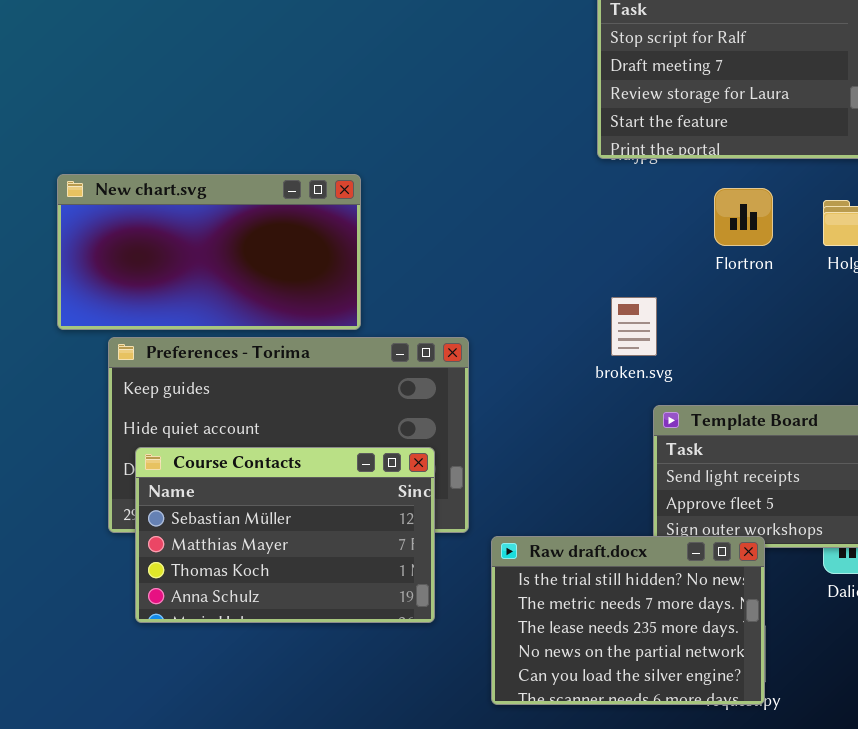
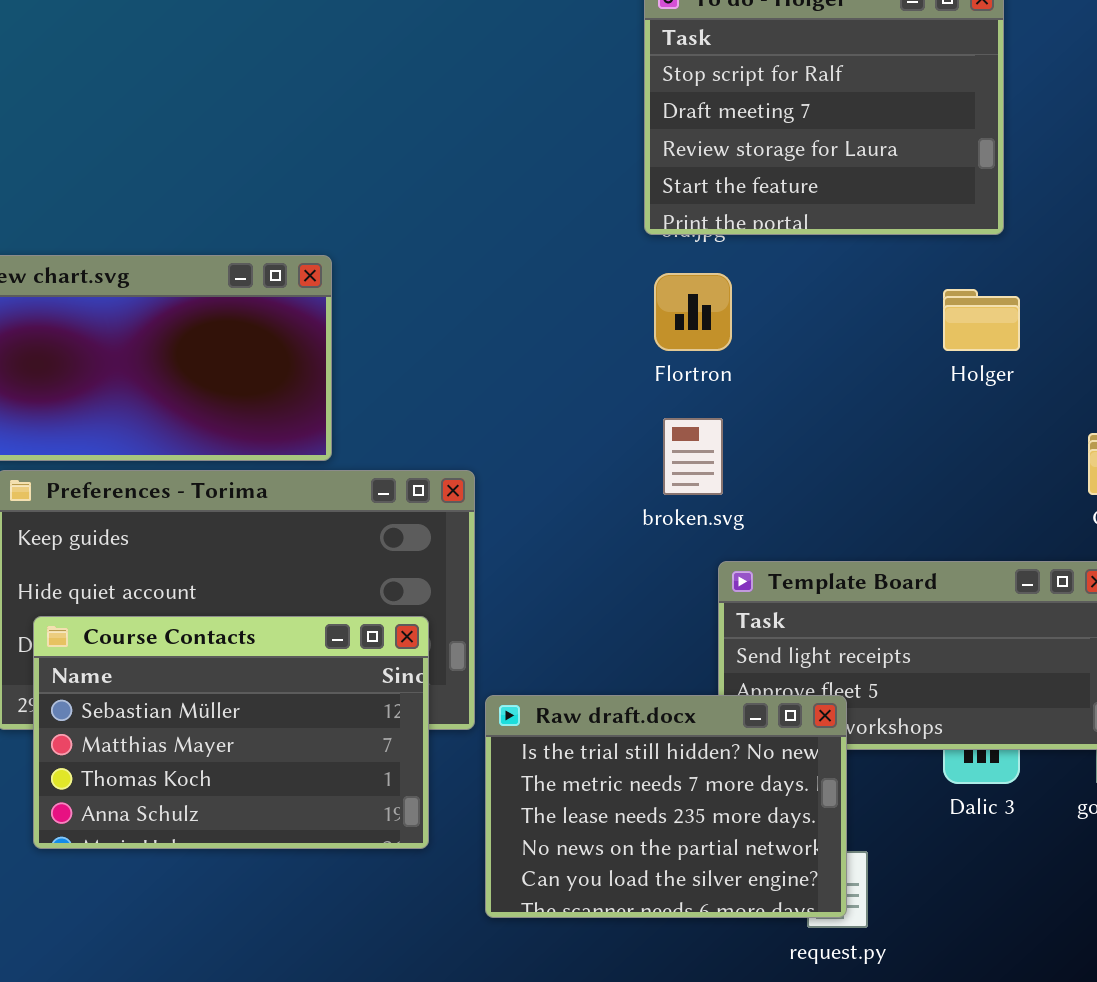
Flortron: [714,188,773,246] -> [654,273,732,351], moved
Raw draft.docx: [491,536,765,705] -> [485,695,847,918], moved

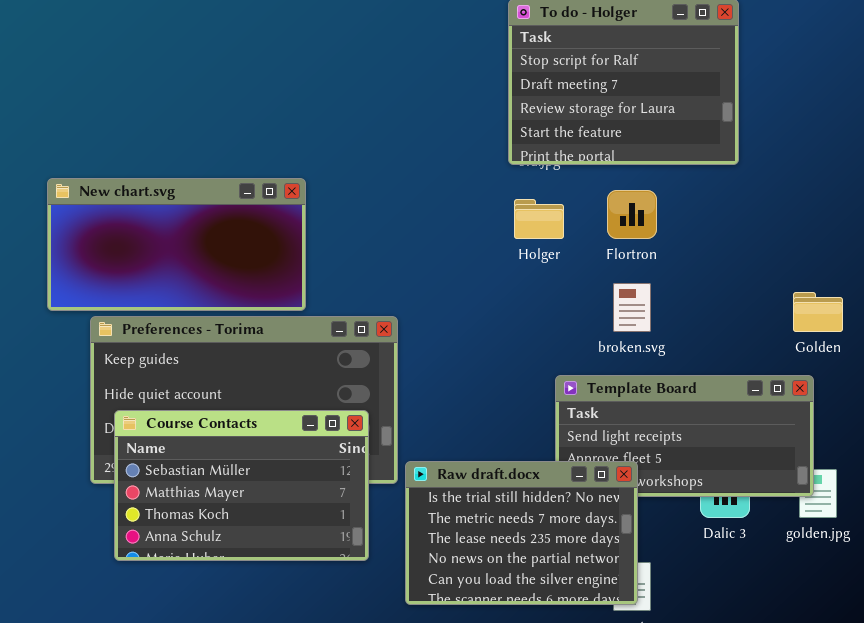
Flortron: [654,273,732,351] -> [607,190,657,239], moved
Holger: [943,289,1020,351] -> [514,199,564,239], moved
broken.svg: [663,418,723,495] -> [613,283,651,332], moved

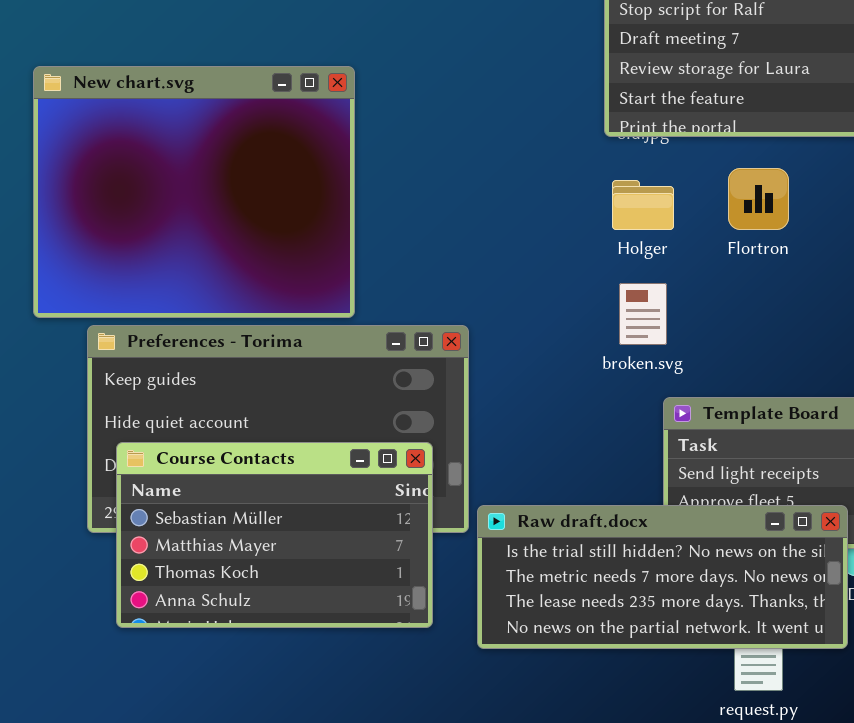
New chart.svg: [47,178,306,311] -> [33,66,355,318], resized
broken.svg: [613,283,651,332] -> [619,283,667,345], moved
Raw draft.docx: [405,461,638,605] -> [477,505,848,649], resized

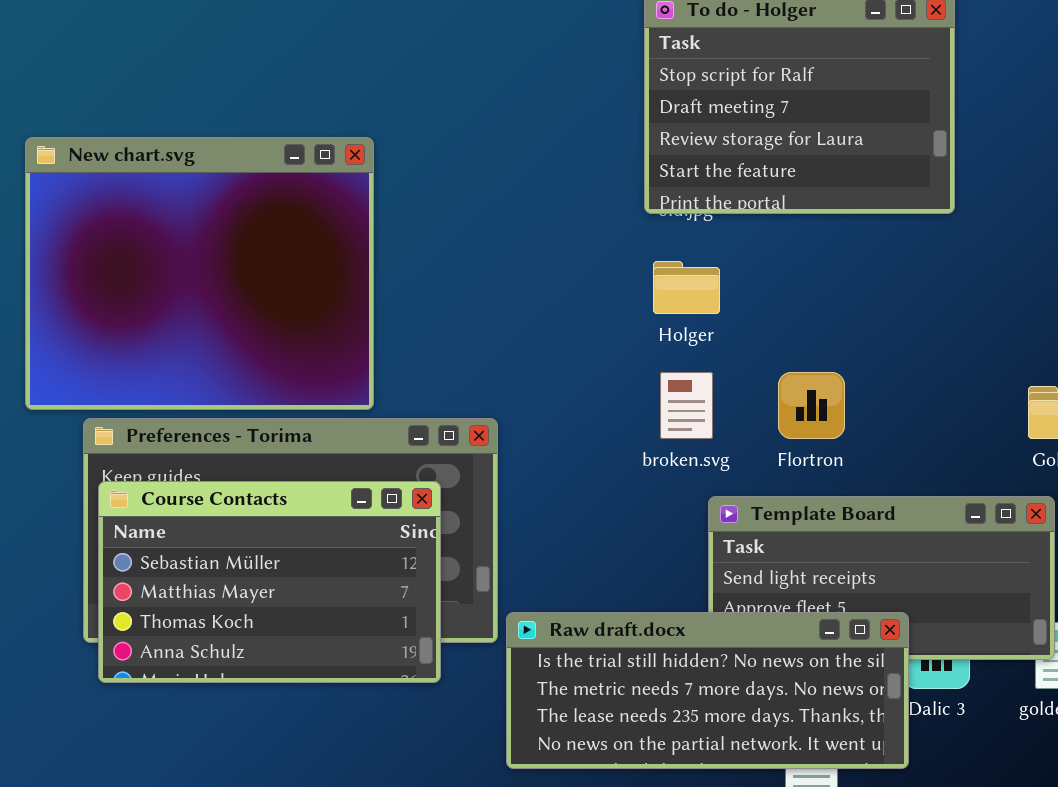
Flortron: [728,168,789,230] -> [778,372,845,439], moved
Course Contacts: [116,442,433,628] -> [98,481,441,683], moved

